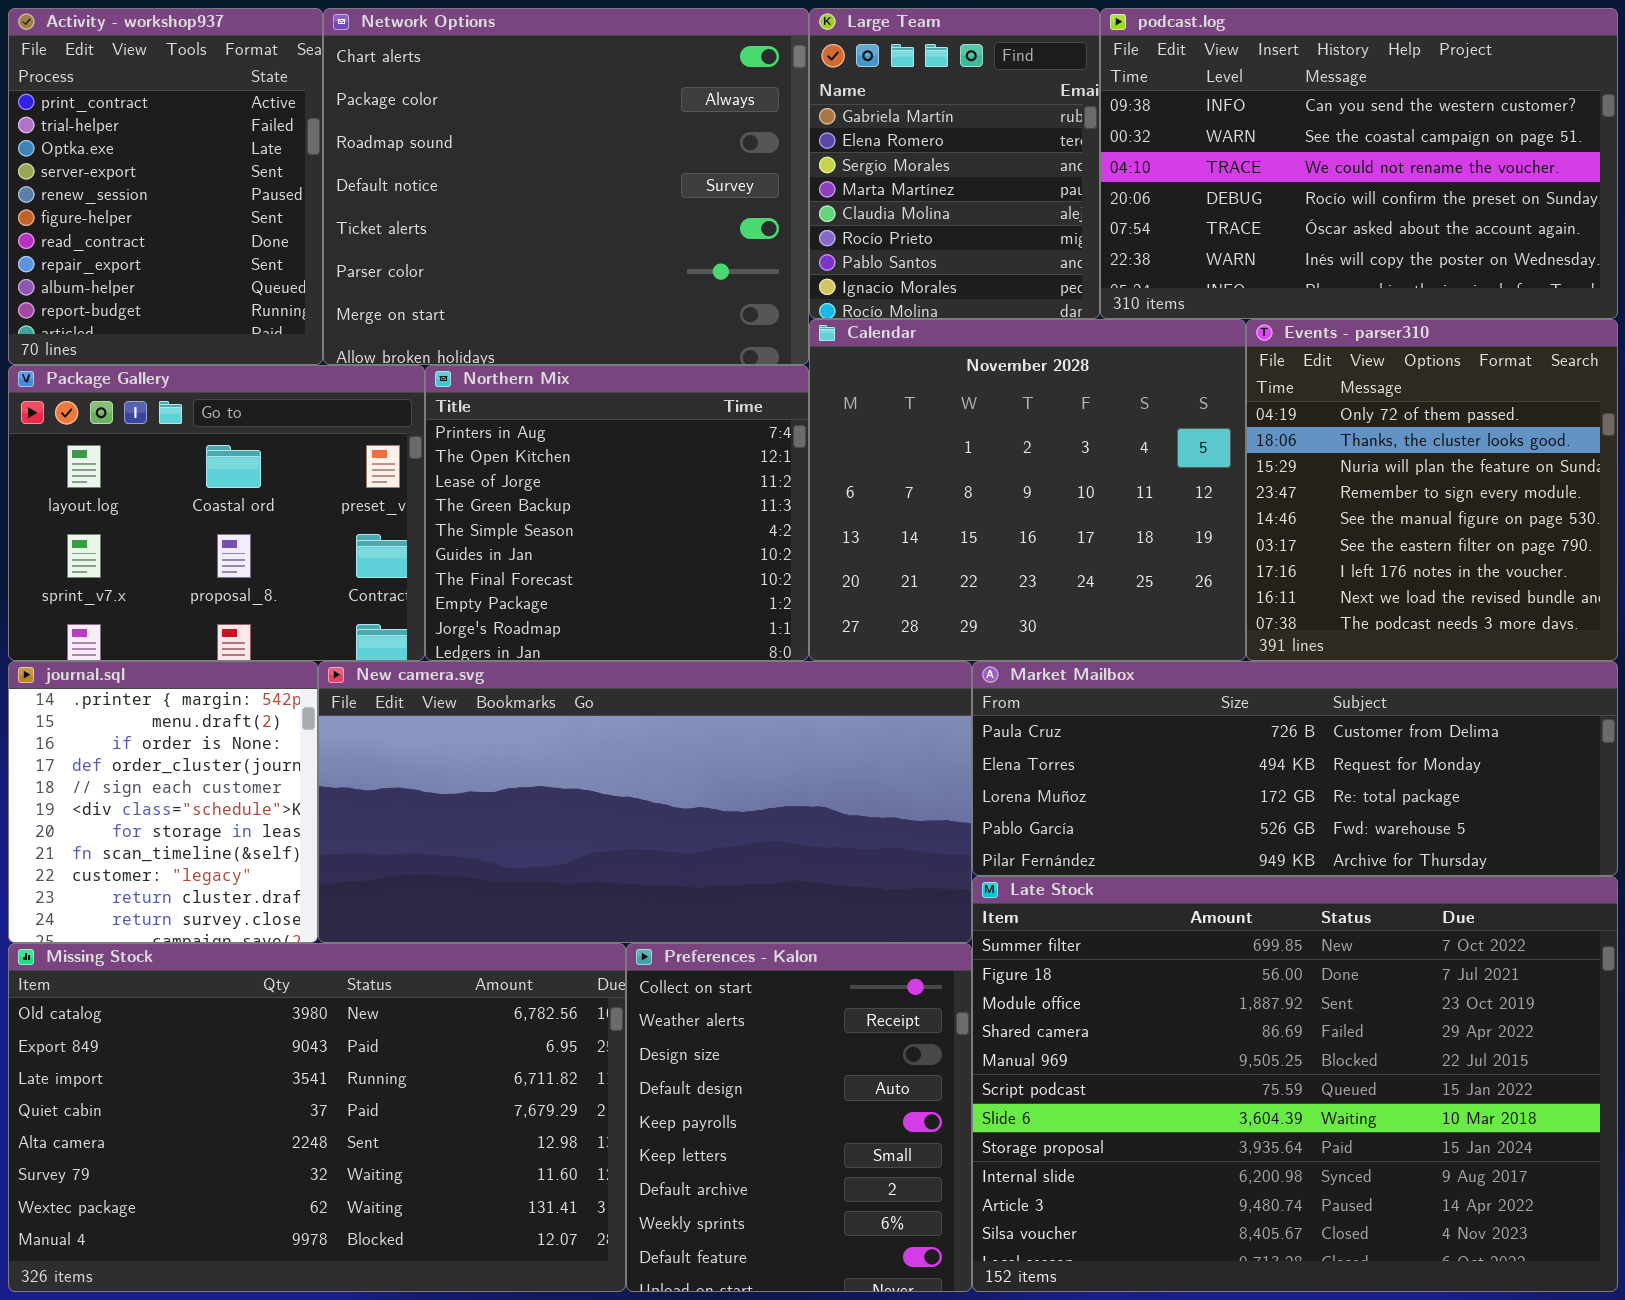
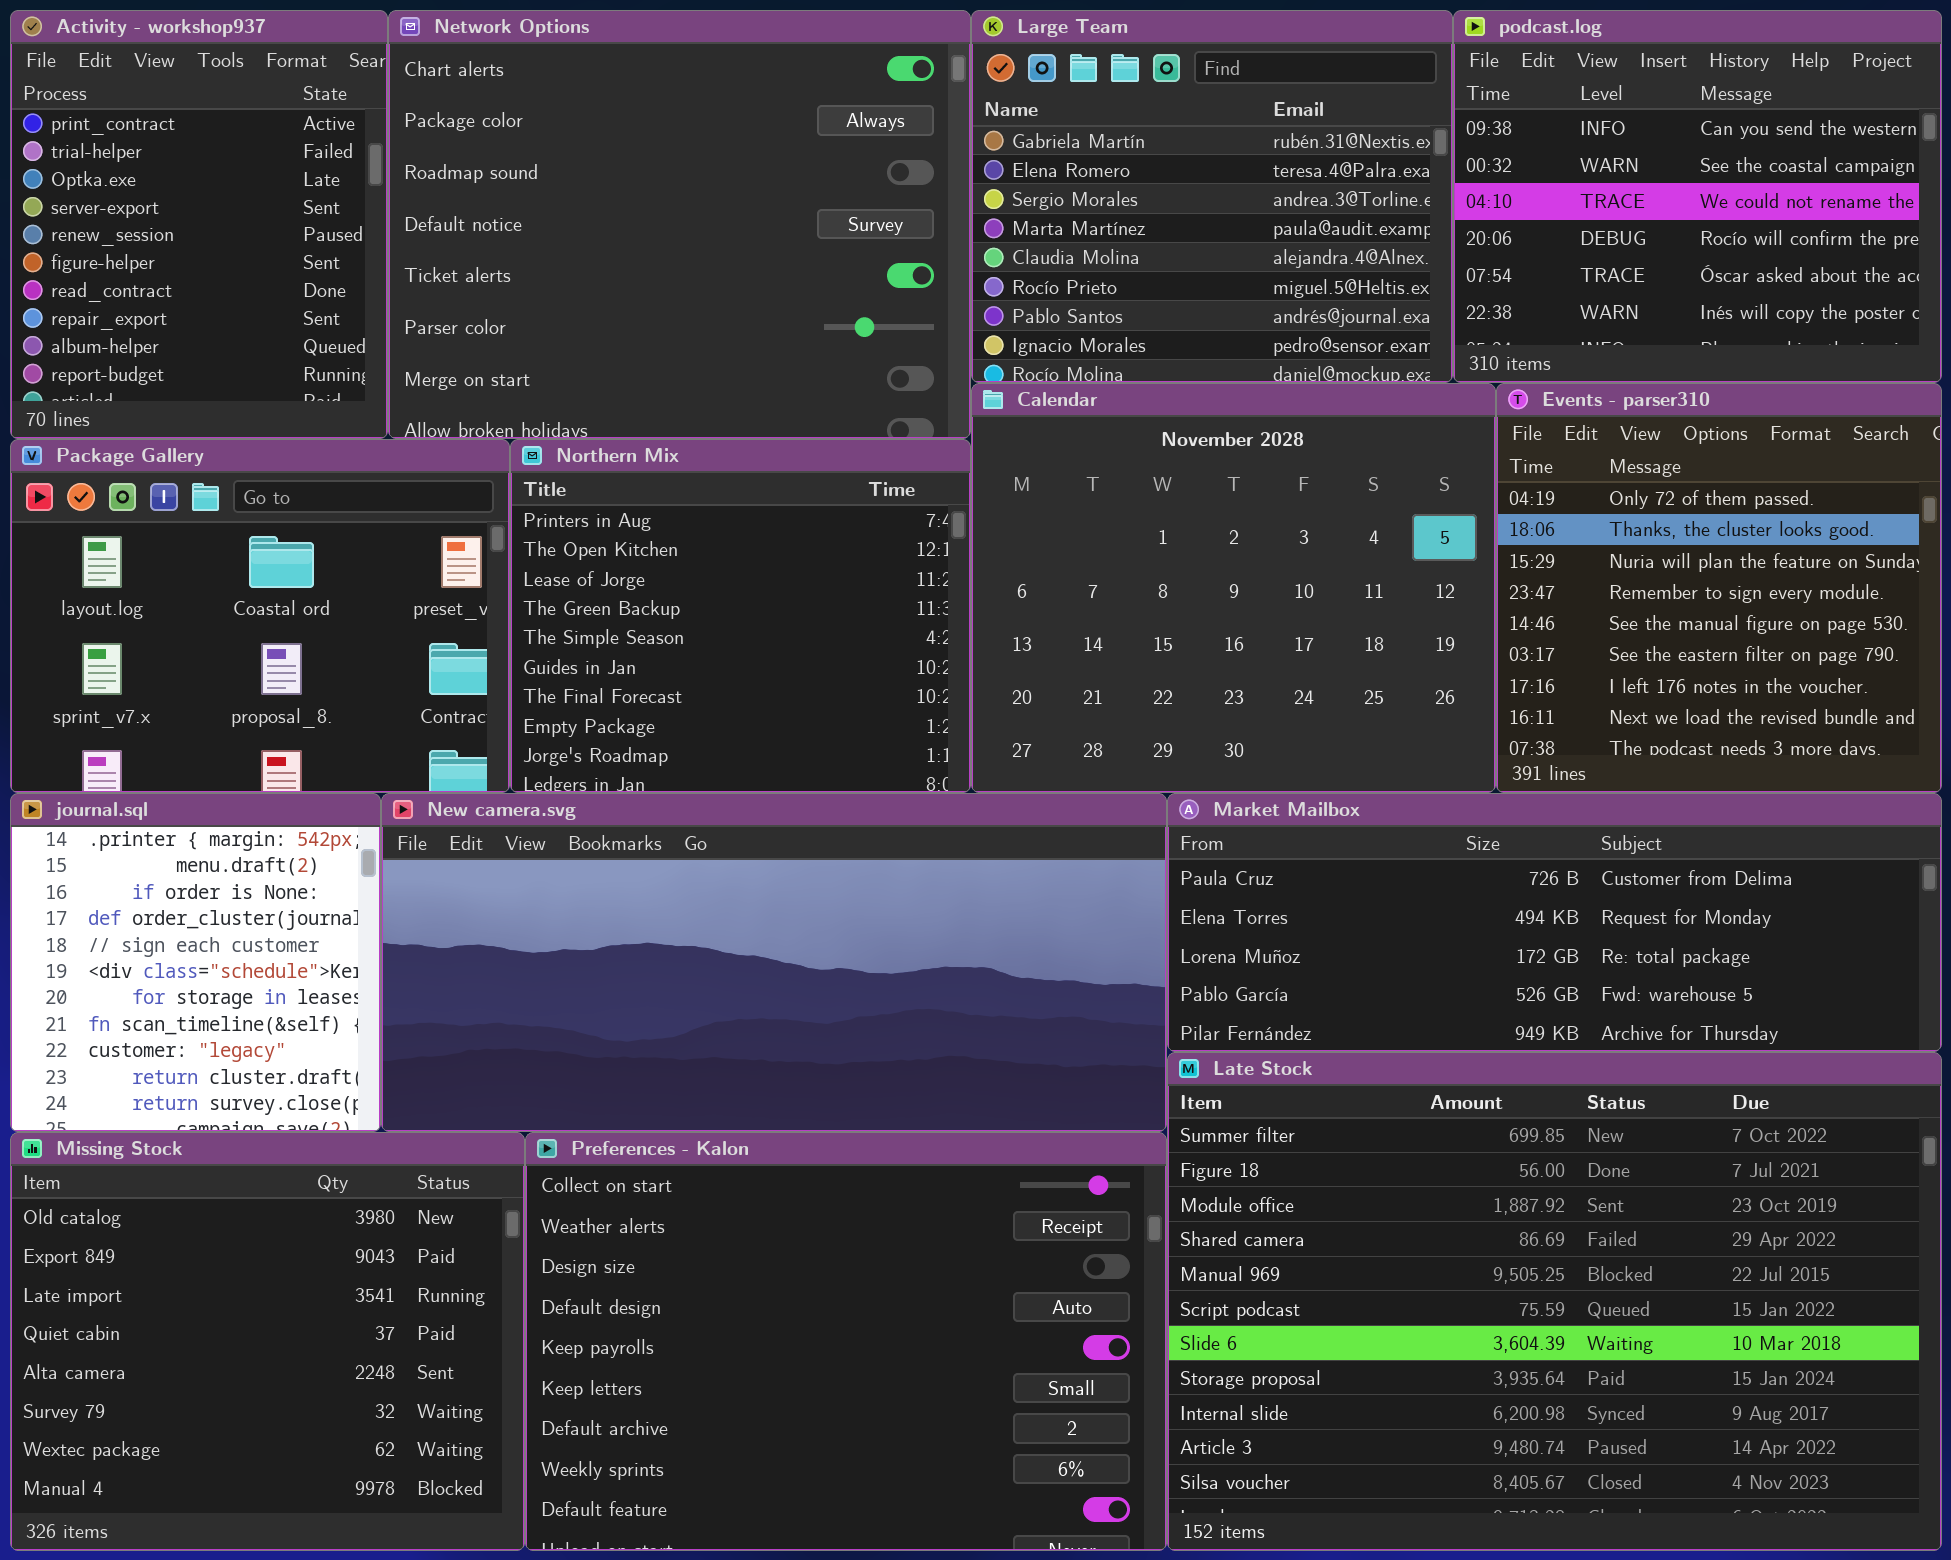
Large Team: [809,8,1100,319] -> [971,10,1453,383], resized
podcast.log: [1100,8,1618,319] -> [1453,10,1942,383], resized
Missing Stock: [8,943,626,1292] -> [10,1132,525,1551], resized
Preferences - Kalon: [626,943,972,1292] -> [525,1132,1167,1551], resized

